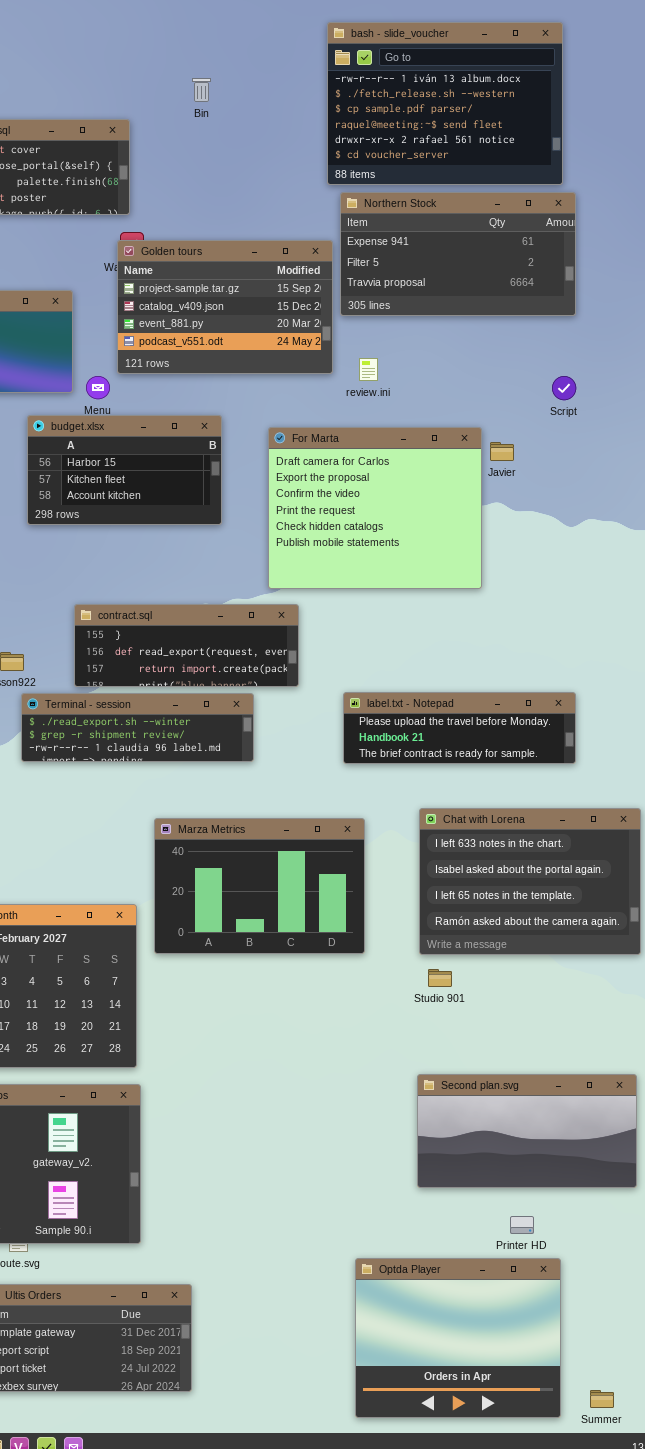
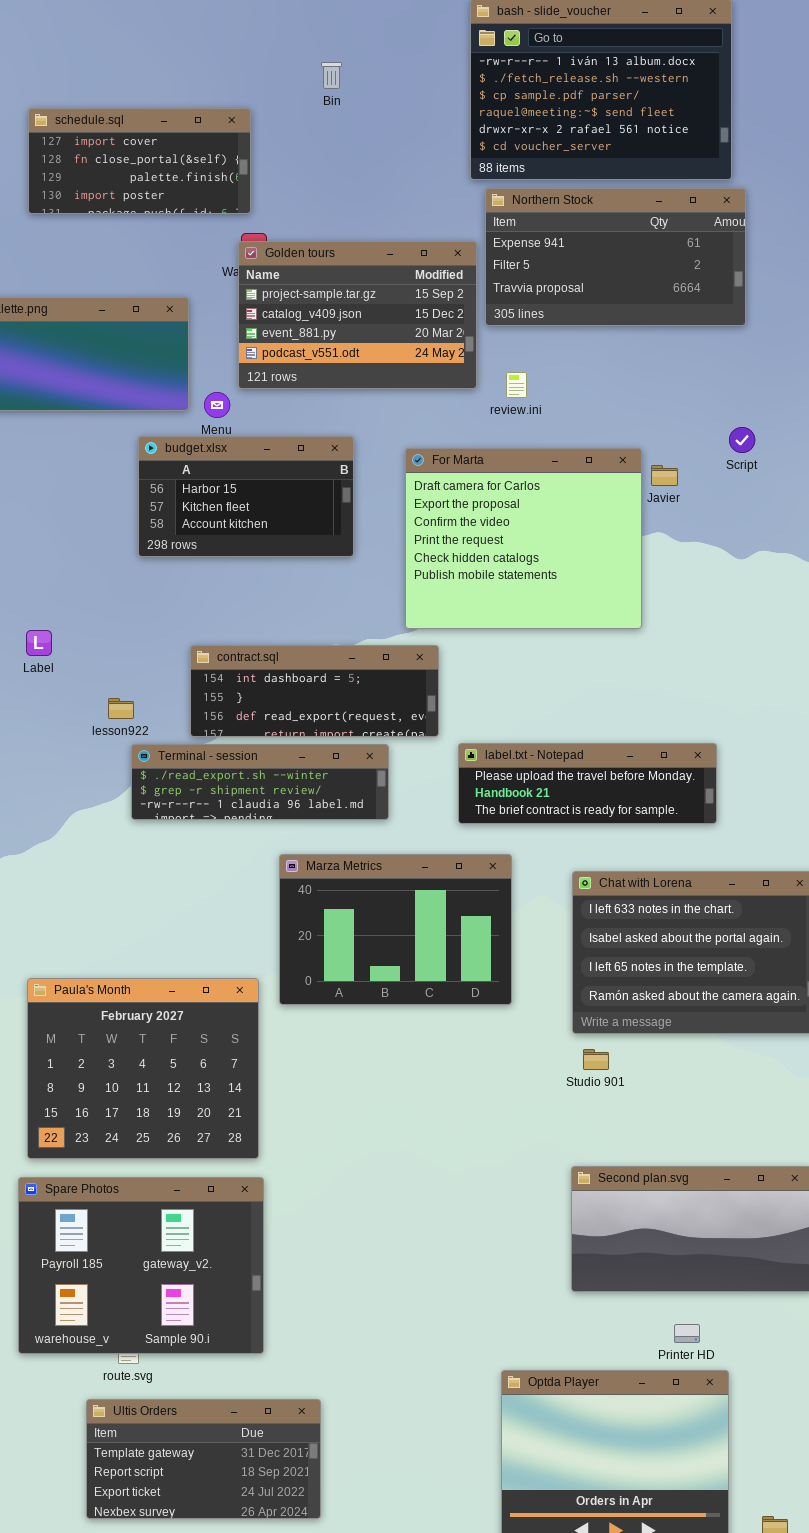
Script: [552,376,576,400] -> [729,427,755,453], moved
contract.sql: [74,604,299,687] -> [190,645,439,737], scrolled up 1 row
label.txt - Notepad: [343,692,576,764] -> [458,743,717,824], moved
Marza Metrics: [154,818,365,954] -> [279,854,512,1005], moved

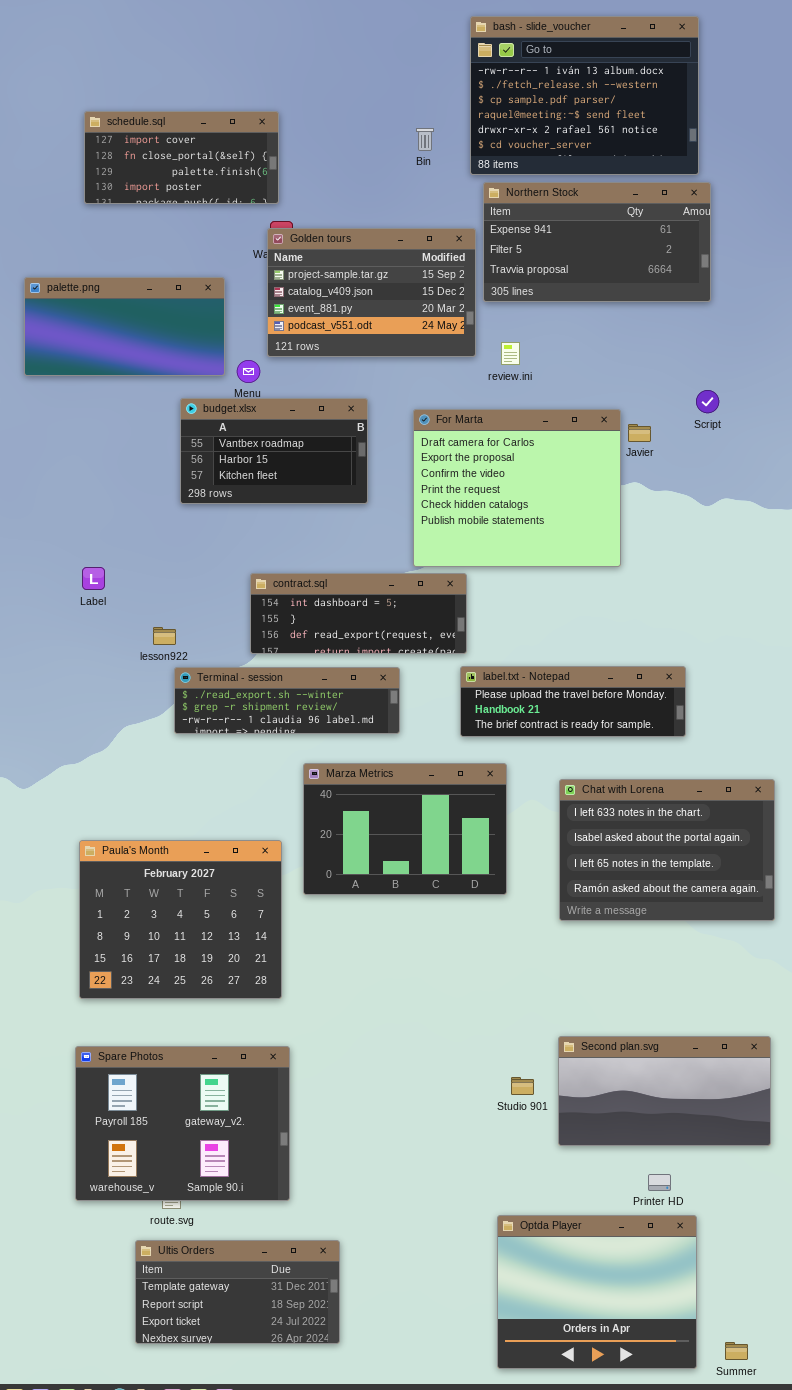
Bin: [321,62,342,89] -> [416,128,434,151], moved
budget.xlsx: [138,436,354,557] -> [180,398,368,504], scrolled up 1 row
contract.sql: [190,645,439,737] -> [250,573,467,654], moved
Paula's Month: [27,978,259,1159] -> [79,840,282,999], moved
Studio 901: [583,1049,609,1070] -> [511,1077,534,1095], moved

